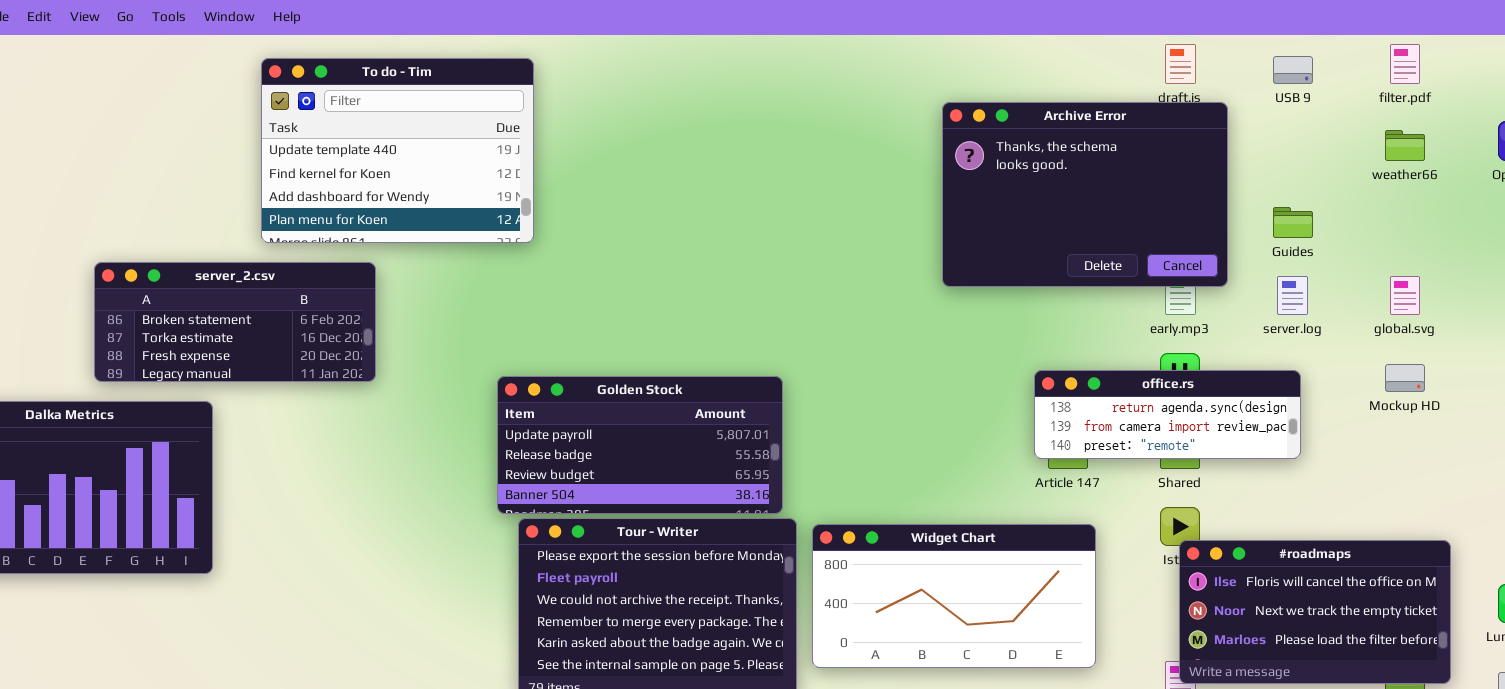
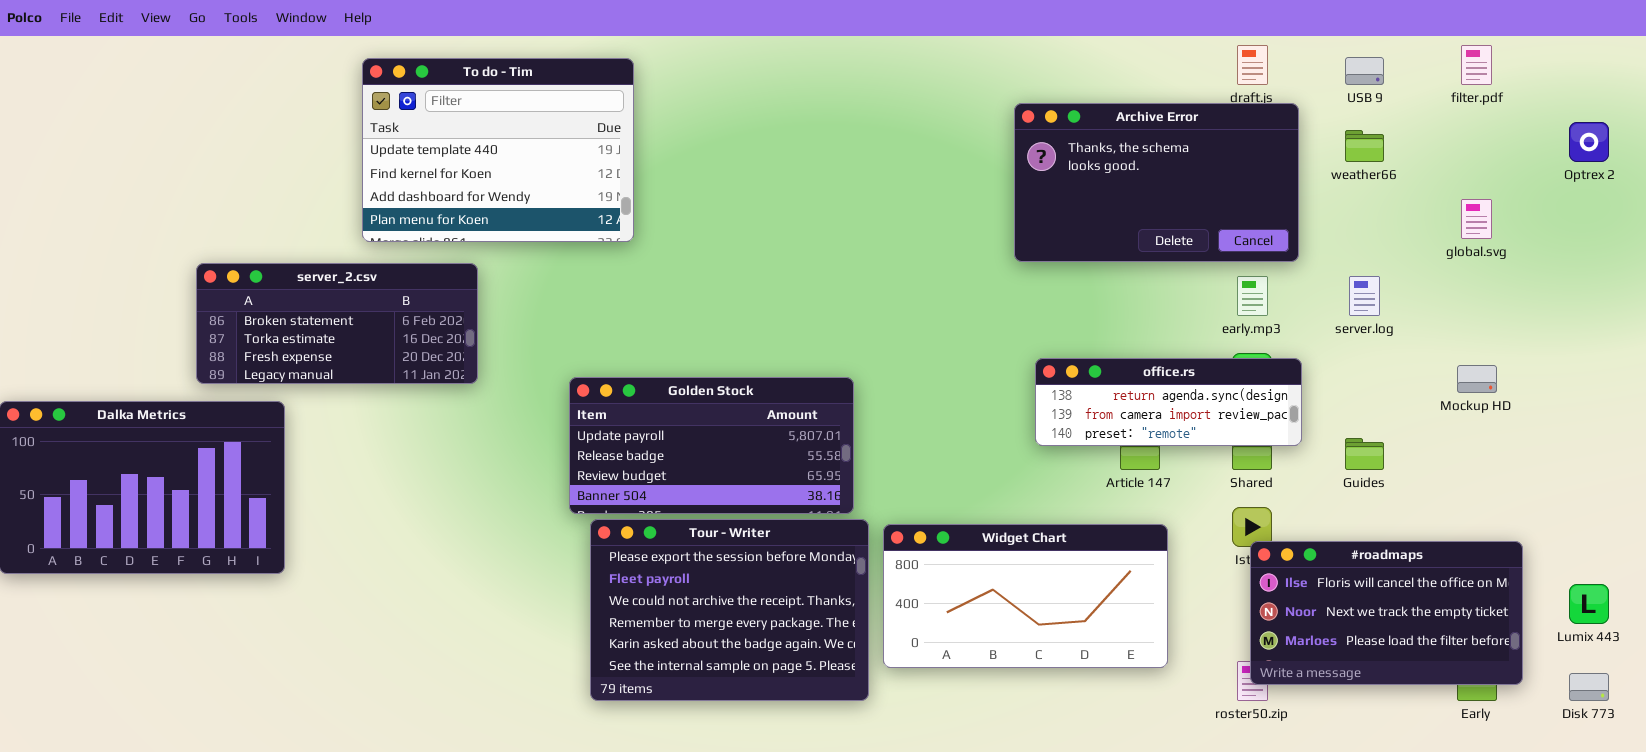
To do - Tim: [261,58,534,243] -> [362,58,634,242], moved
Archive Error: [942,102,1228,287] -> [1014,103,1299,262], resized
weather66: [1385,130,1425,161] -> [1345,130,1384,162], moved
Guides: [1273,207,1313,238] -> [1345,438,1384,470], moved
server_2.csv: [94,262,376,382] -> [196,263,478,384], moved
global.svg: [1390,276,1420,315] -> [1461,199,1492,239], moved
office.rs: [1034,370,1301,459] -> [1035,358,1302,446], moved

